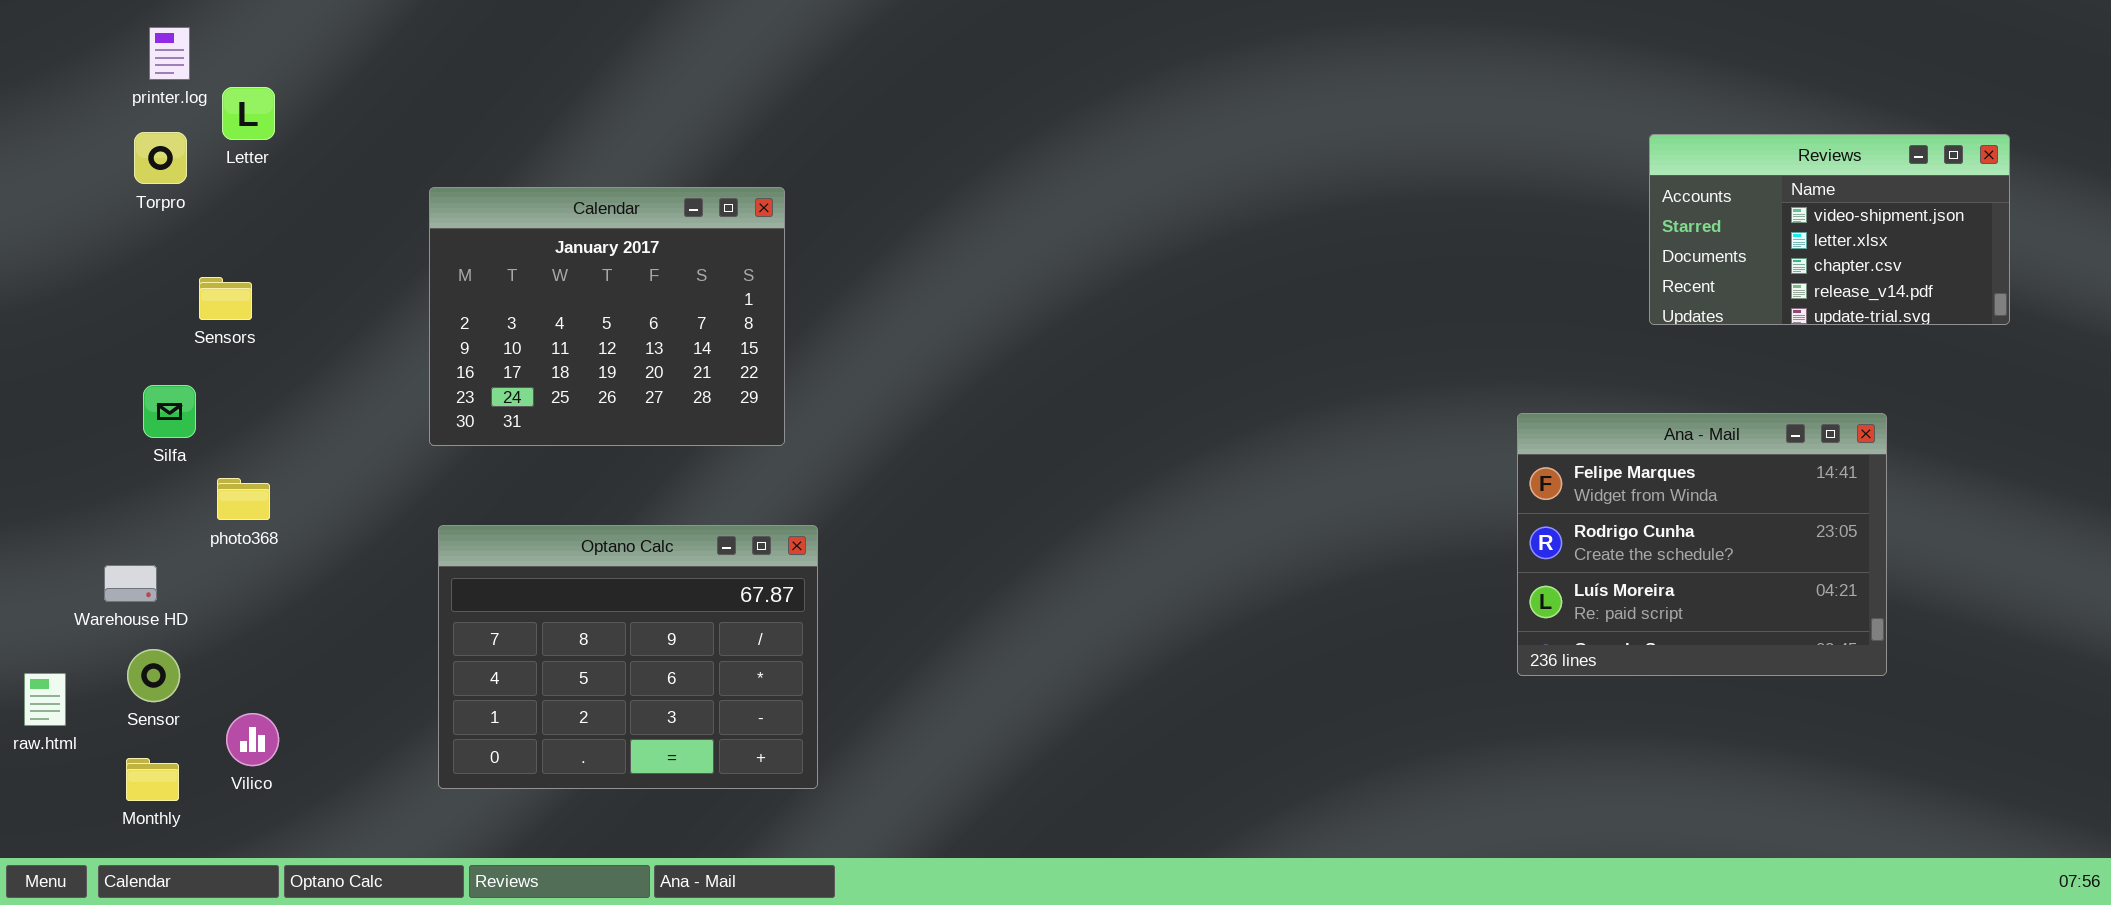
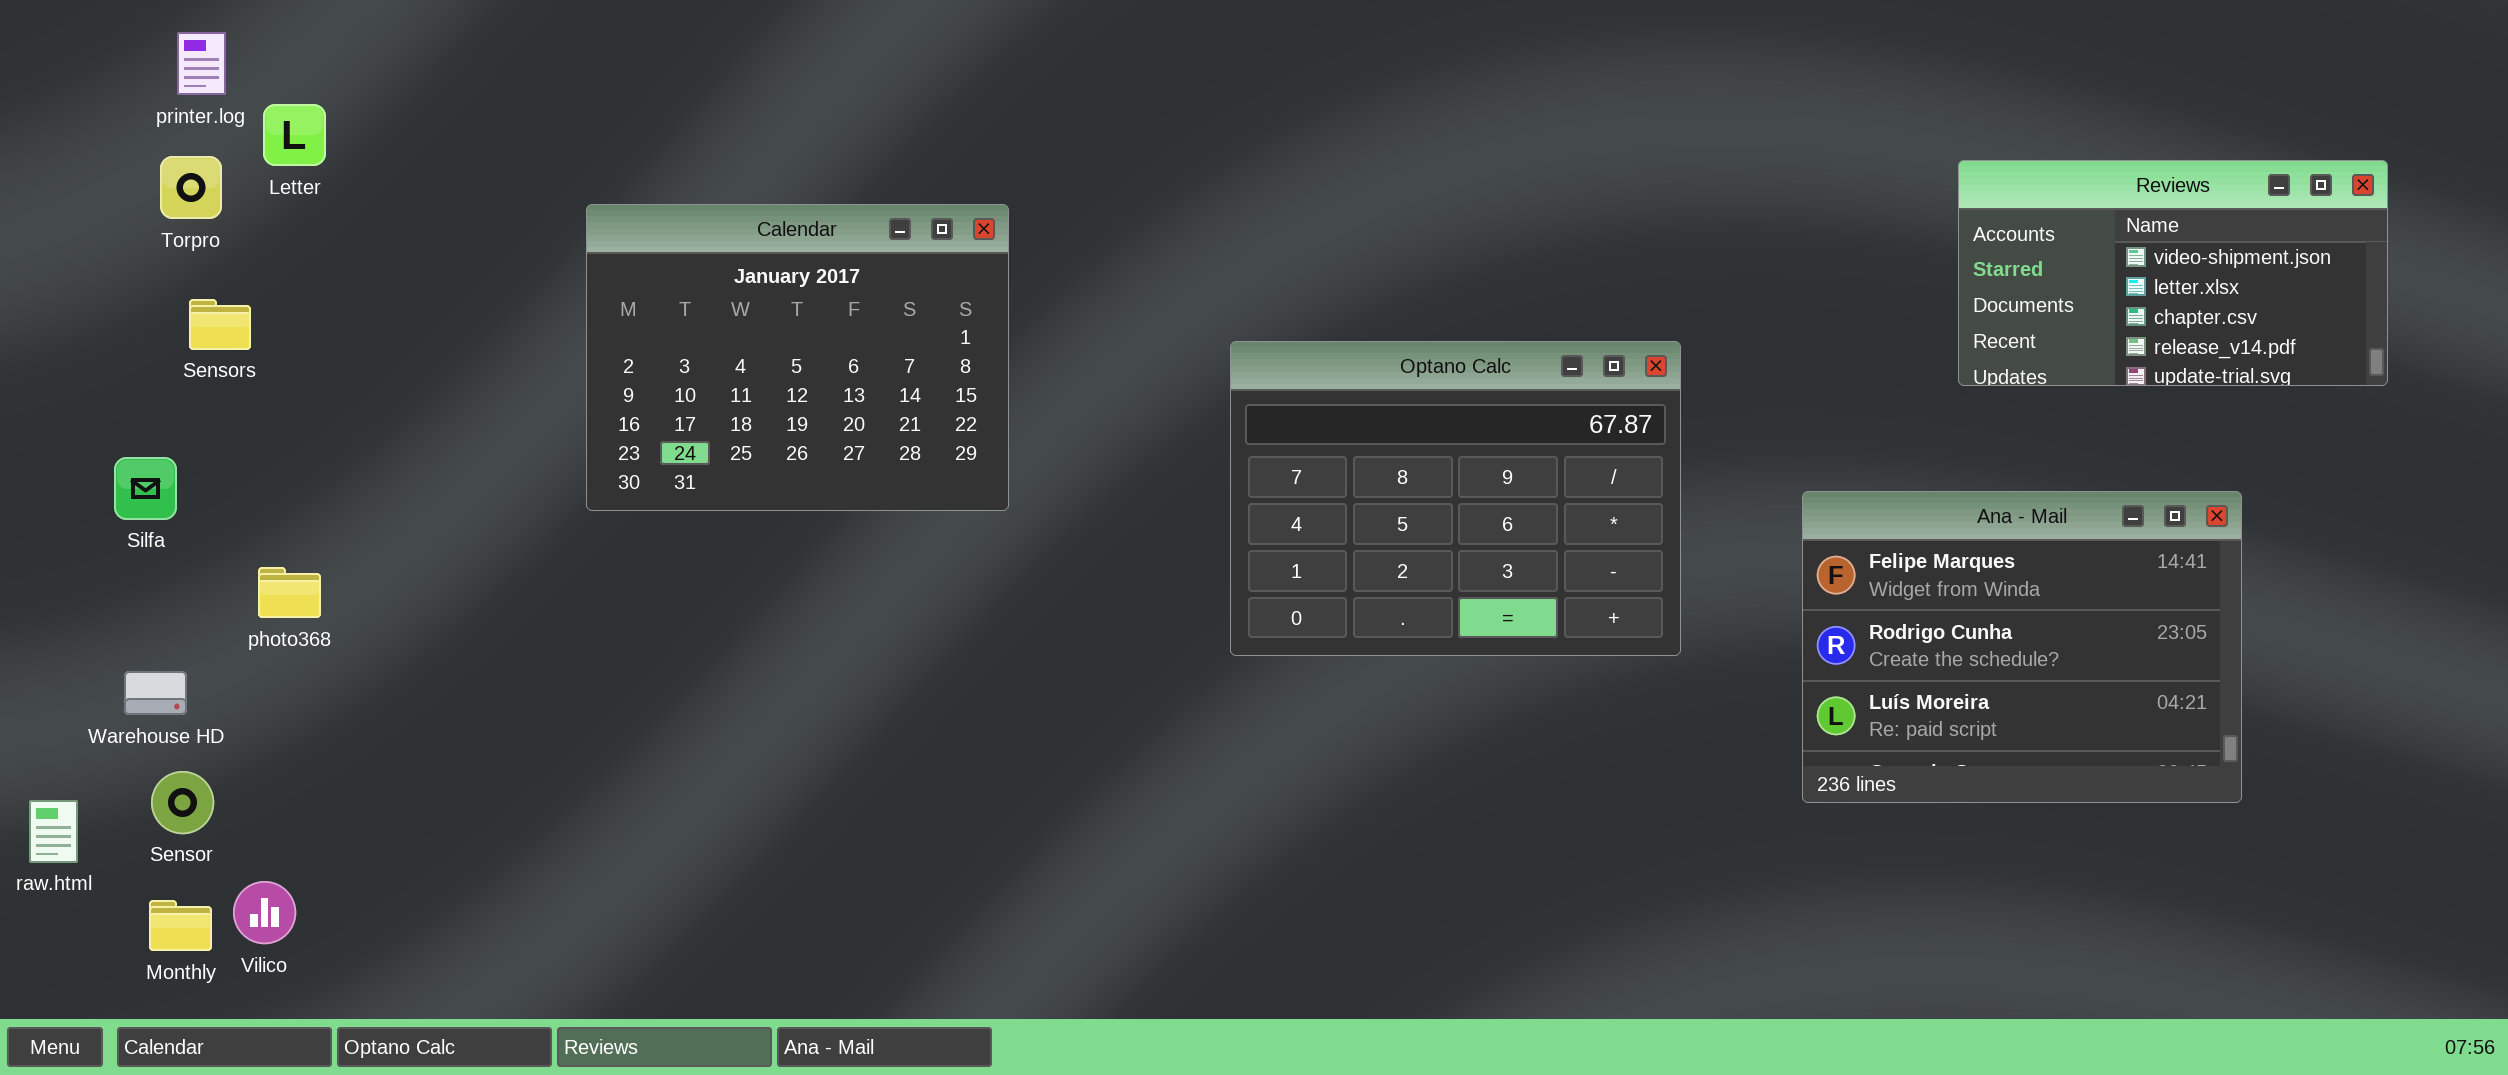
Calendar: [429,187,785,446] -> [586,204,1009,511], moved
Sensors: [199,277,252,320] -> [189,299,251,350], moved
Silfa: [143,385,196,438] -> [114,457,177,520], moved
Optano Calc: [438,525,818,789] -> [1230,341,1681,656], moved
Vilico: [226,713,279,766] -> [233,881,296,944], moved

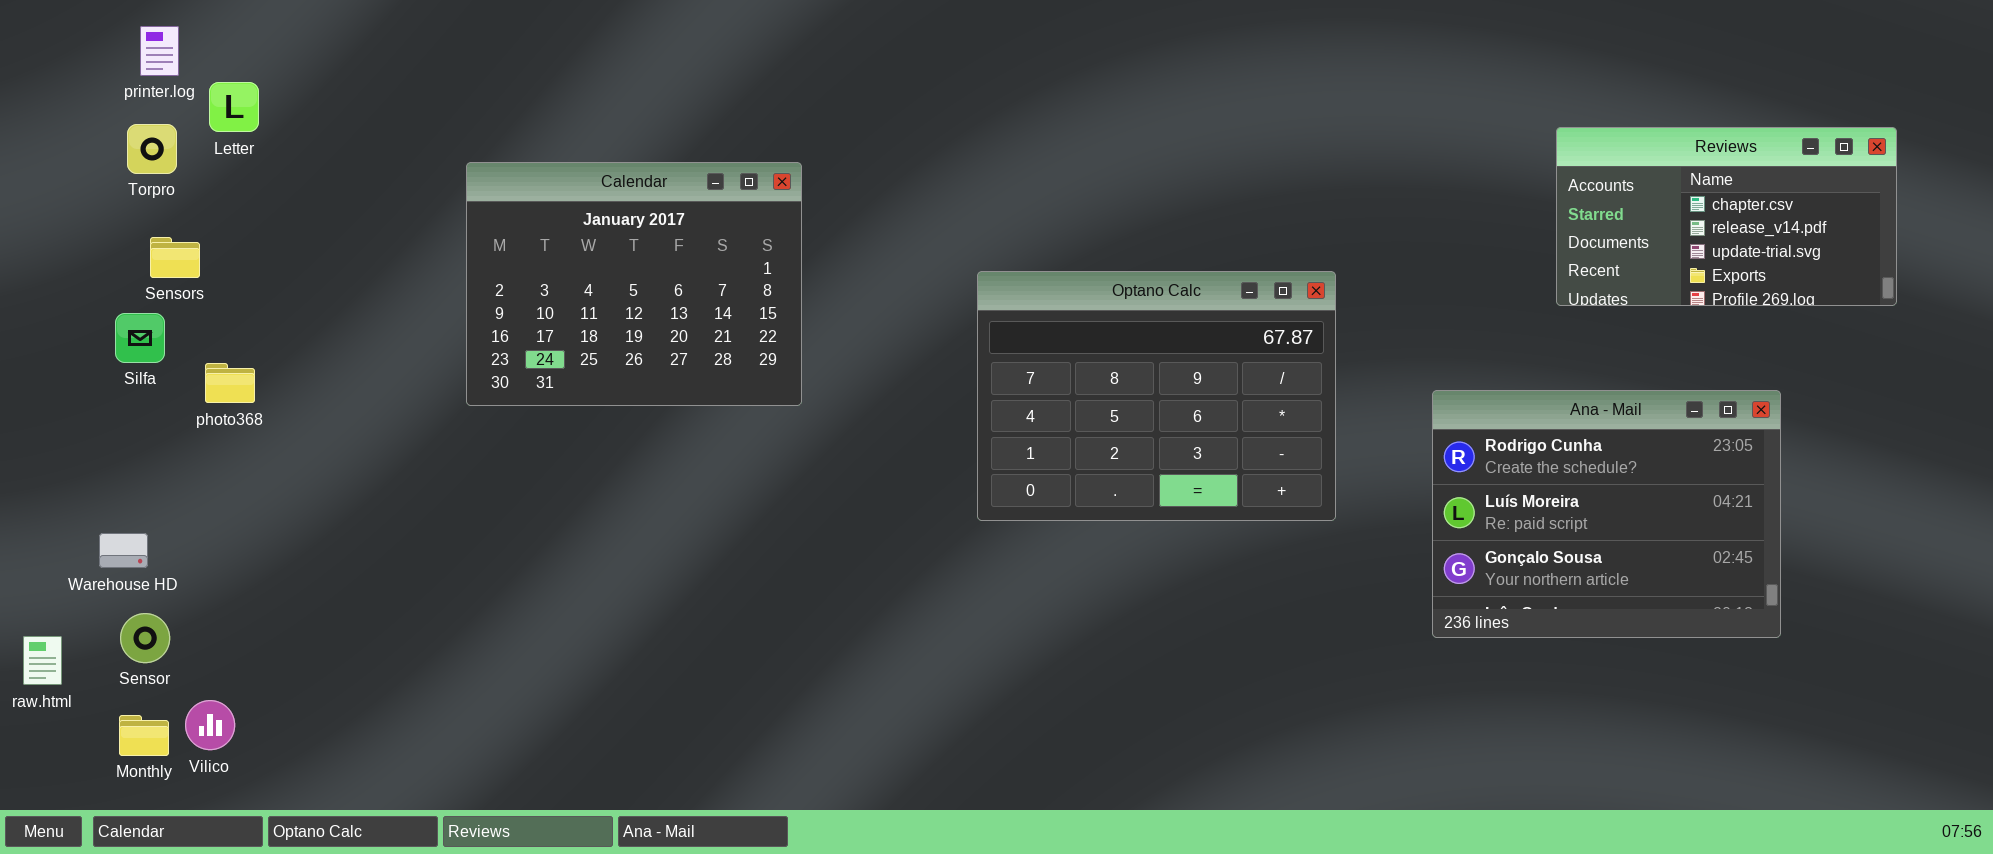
Reviews: [1958,160,2388,386] -> [1556,127,1897,306], scrolled down 2 rows
Silfa: [114,457,177,520] -> [115,313,165,363], moved
Ana - Mail: [1802,491,2242,803] -> [1432,390,1781,638], scrolled down 1 row
photo368: [258,567,321,618] -> [205,363,255,403], moved

